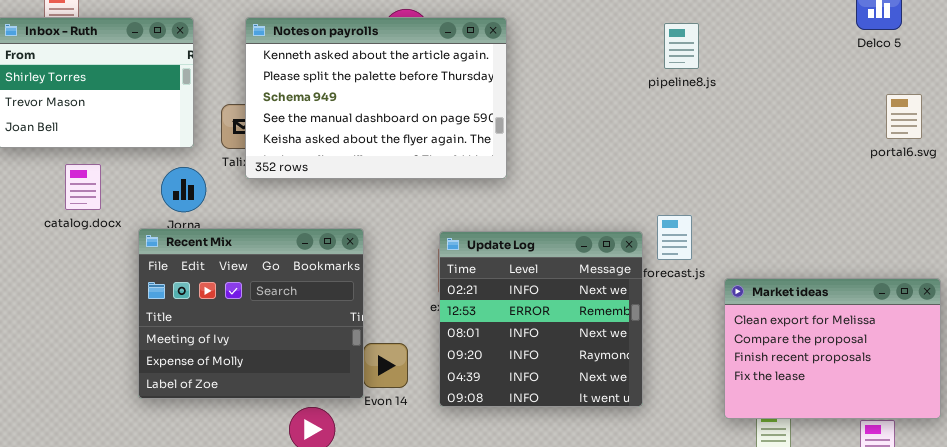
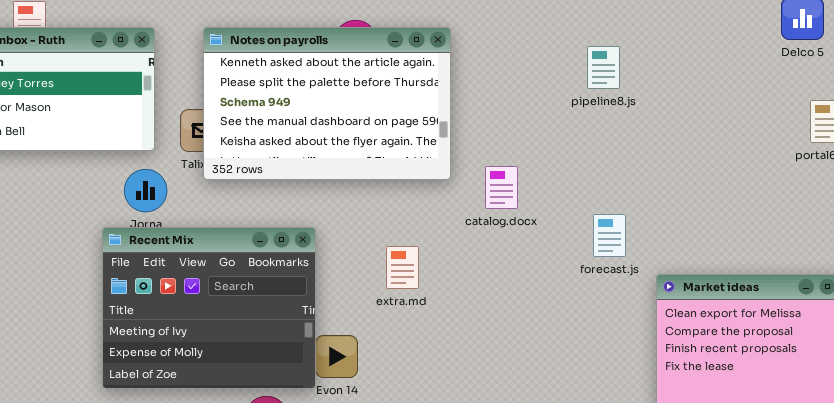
pipeline8.js: [664,23,699,69] -> [587,46,620,89], moved
catalog.docx: [65,164,101,210] -> [485,166,518,209], moved
Update Log: [439,231,643,407] -> none, closed

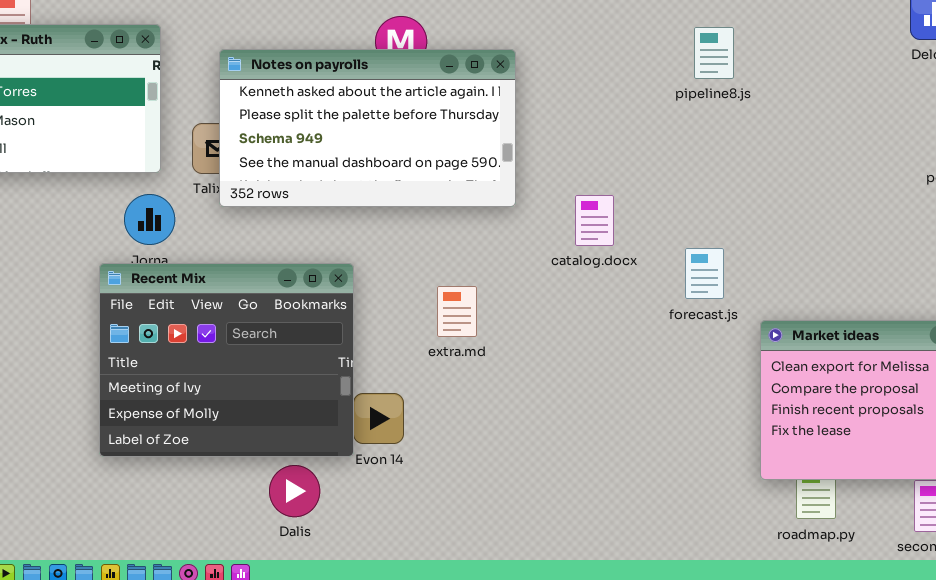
Notes on payrolls: [203,27,451,180] -> [219,49,516,207], resized
pipeline8.js: [587,46,620,89] -> [694,27,734,79], moved
catalog.docx: [485,166,518,209] -> [575,195,614,246], moved

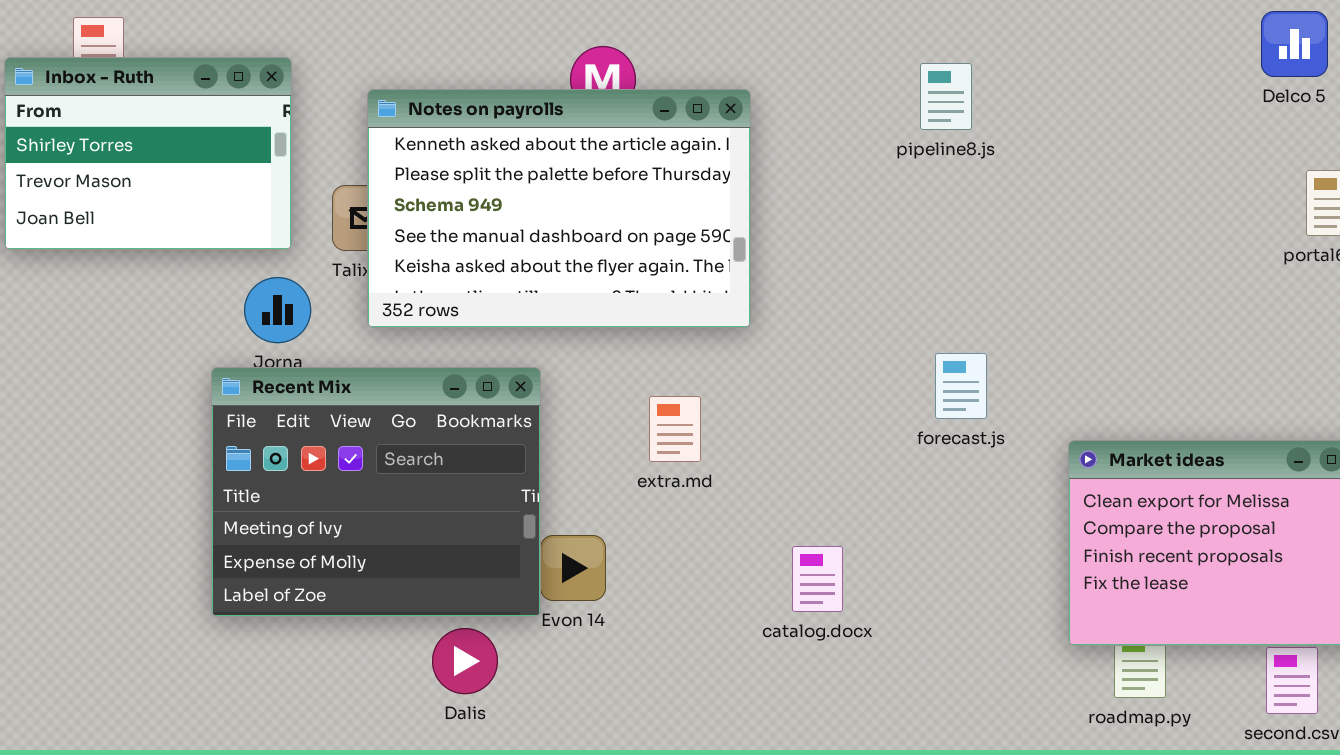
pipeline8.js: [694,27,734,79] -> [920,63,972,130], moved
Notes on payrolls: [219,49,516,207] -> [367,89,751,328], resized
catalog.docx: [575,195,614,246] -> [792,546,843,612], moved
forecast.js: [685,248,724,299] -> [935,353,987,419], moved

